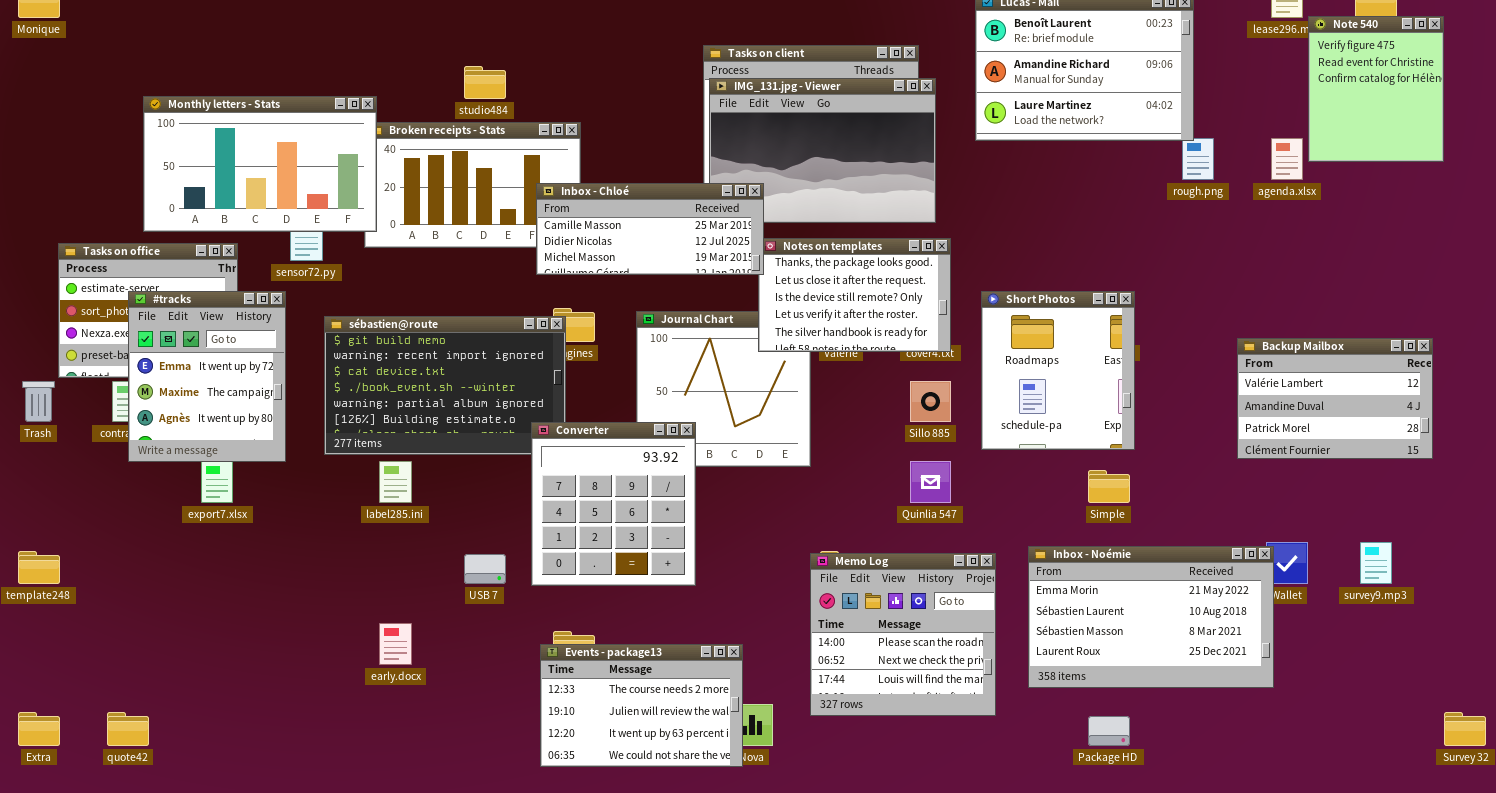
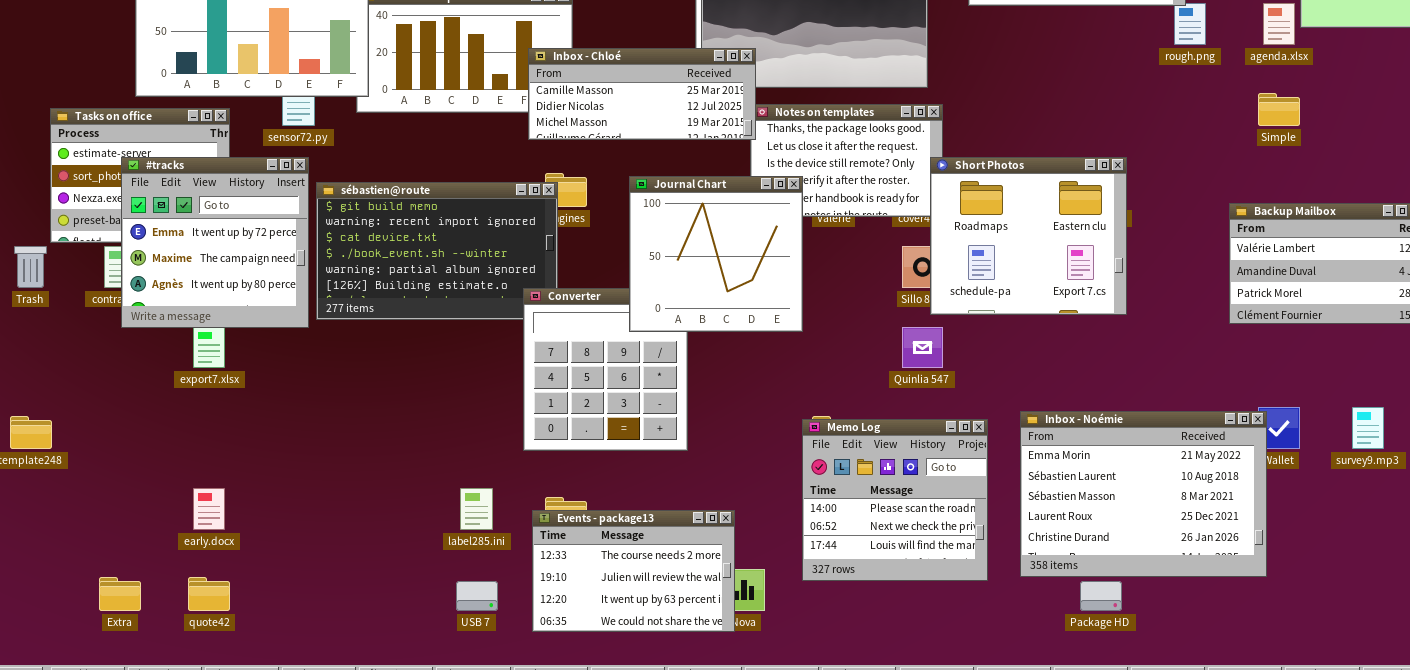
#tracks: [128,291,286,462] -> [121,157,309,328], resized
Short Photos: [981,291,1135,450] -> [930,157,1127,315], resized
Journal Chart: [636,311,811,467] -> [629,176,803,332], raised
label285.ini: [379,461,412,503] -> [460,488,493,530], moved
Simple: [1088,470,1130,503] -> [1258,93,1300,126], moved
Inbox - Noémie: [1028,546,1274,688] -> [1020,411,1267,577], resized
USB 7: [464,554,506,584] -> [456,581,498,611], moved
early.docx: [379,623,412,665] -> [193,488,225,530], moved
Extra: [18,712,60,746] -> [99,577,141,611], moved
quote42: [107,712,149,746] -> [188,577,230,611], moved

